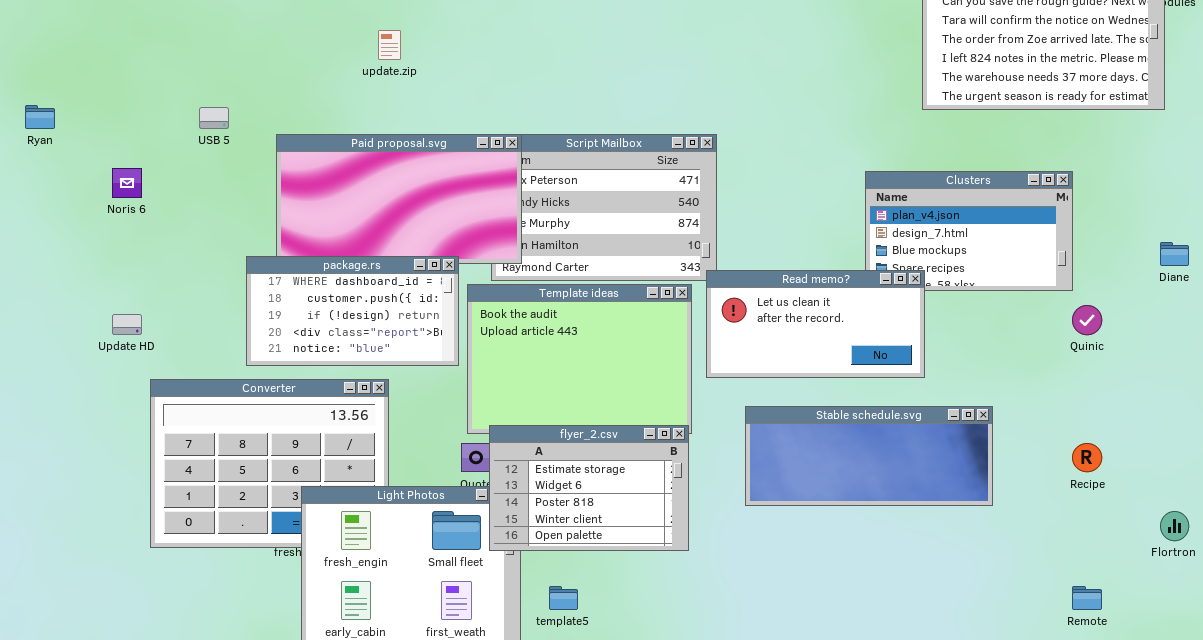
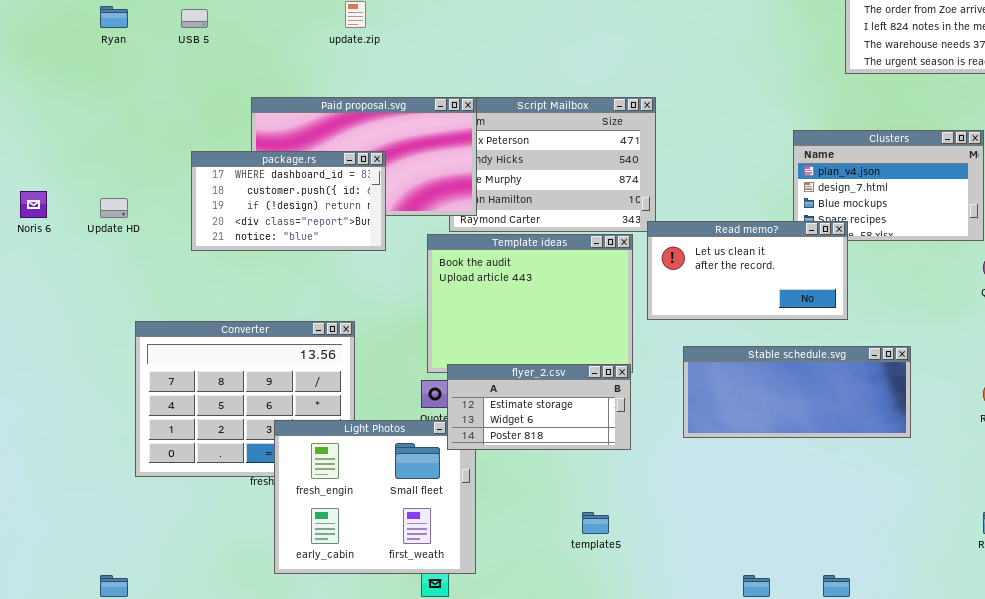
Ryan: [25,105,55,129] -> [100,6,128,28], moved
USB 5: [199,107,229,129] -> [181,9,208,28], moved
Noris 6: [112,168,142,198] -> [20,191,47,218], moved
package.rs: [246,256,459,366] -> [191,151,386,251], moved
Update HD: [112,314,142,335] -> [100,198,128,218], moved
flyer_2.csv: [489,425,689,551] -> [447,364,631,450], resized
template5: [549,586,578,610] -> [582,512,609,534], moved

